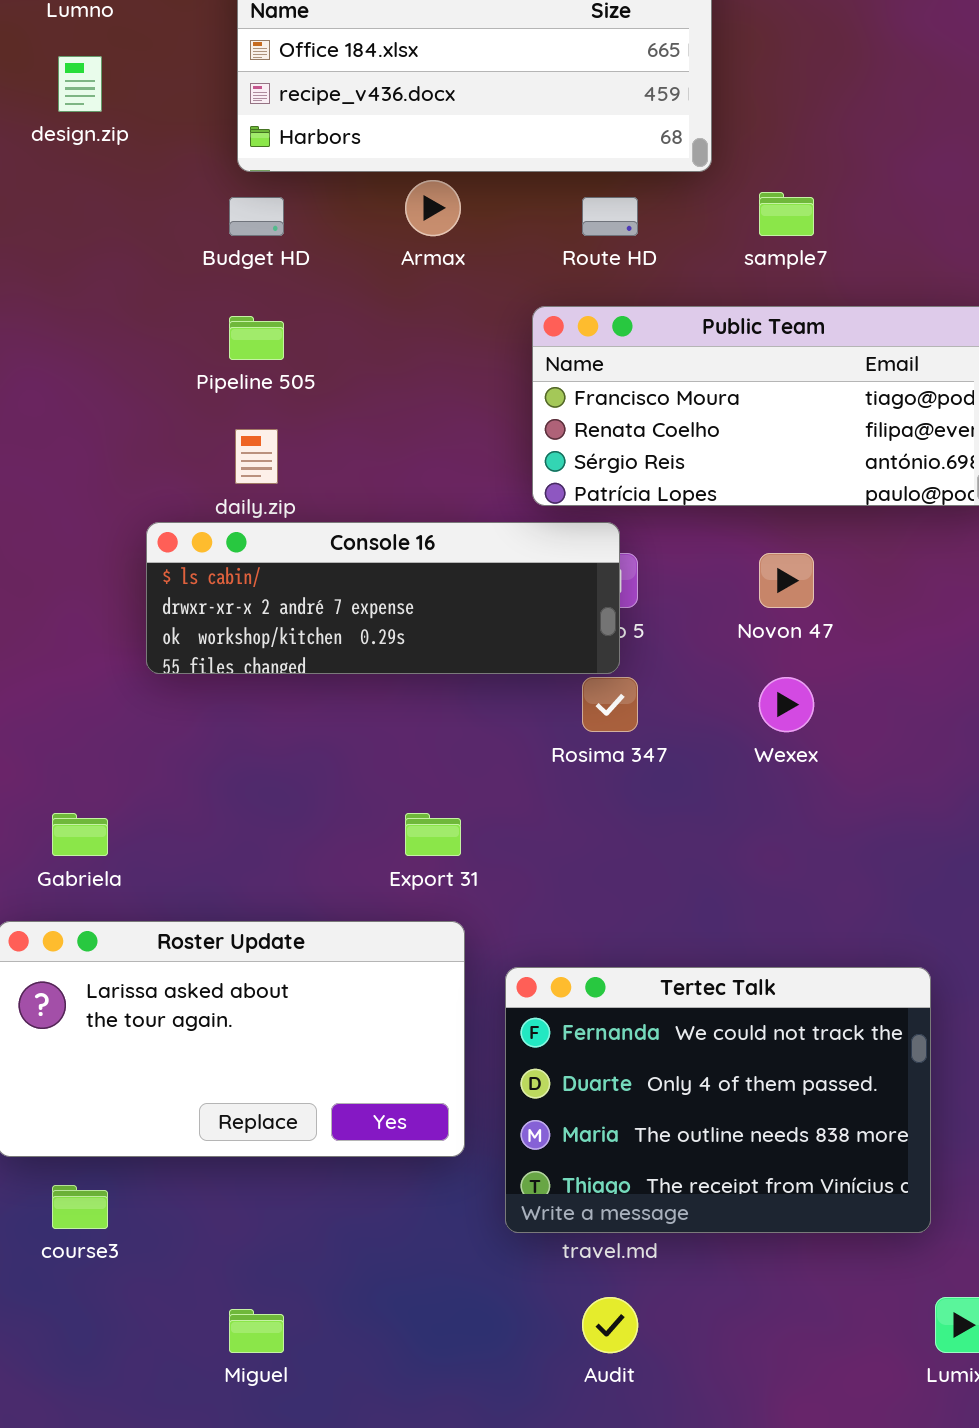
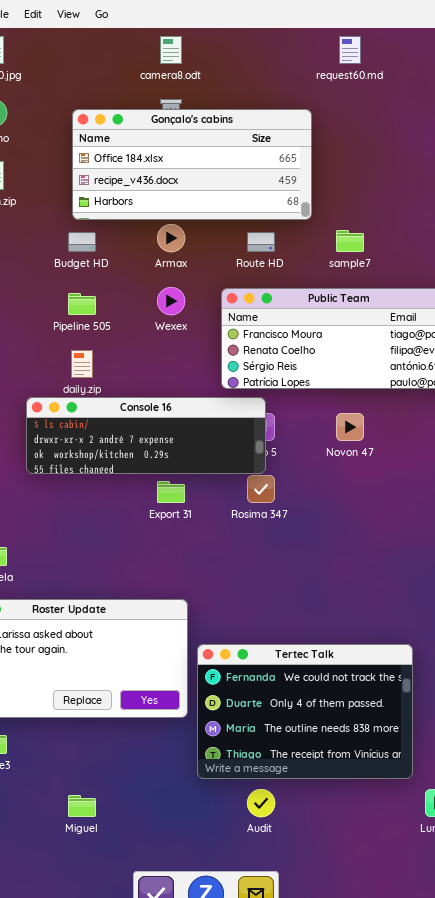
Wexex: [759,677,814,732] -> [157,287,185,315], moved
Export 31: [405,813,461,856] -> [157,481,185,503], moved
Tertec Talk: [505,967,931,1233] -> [197,644,413,779], moved

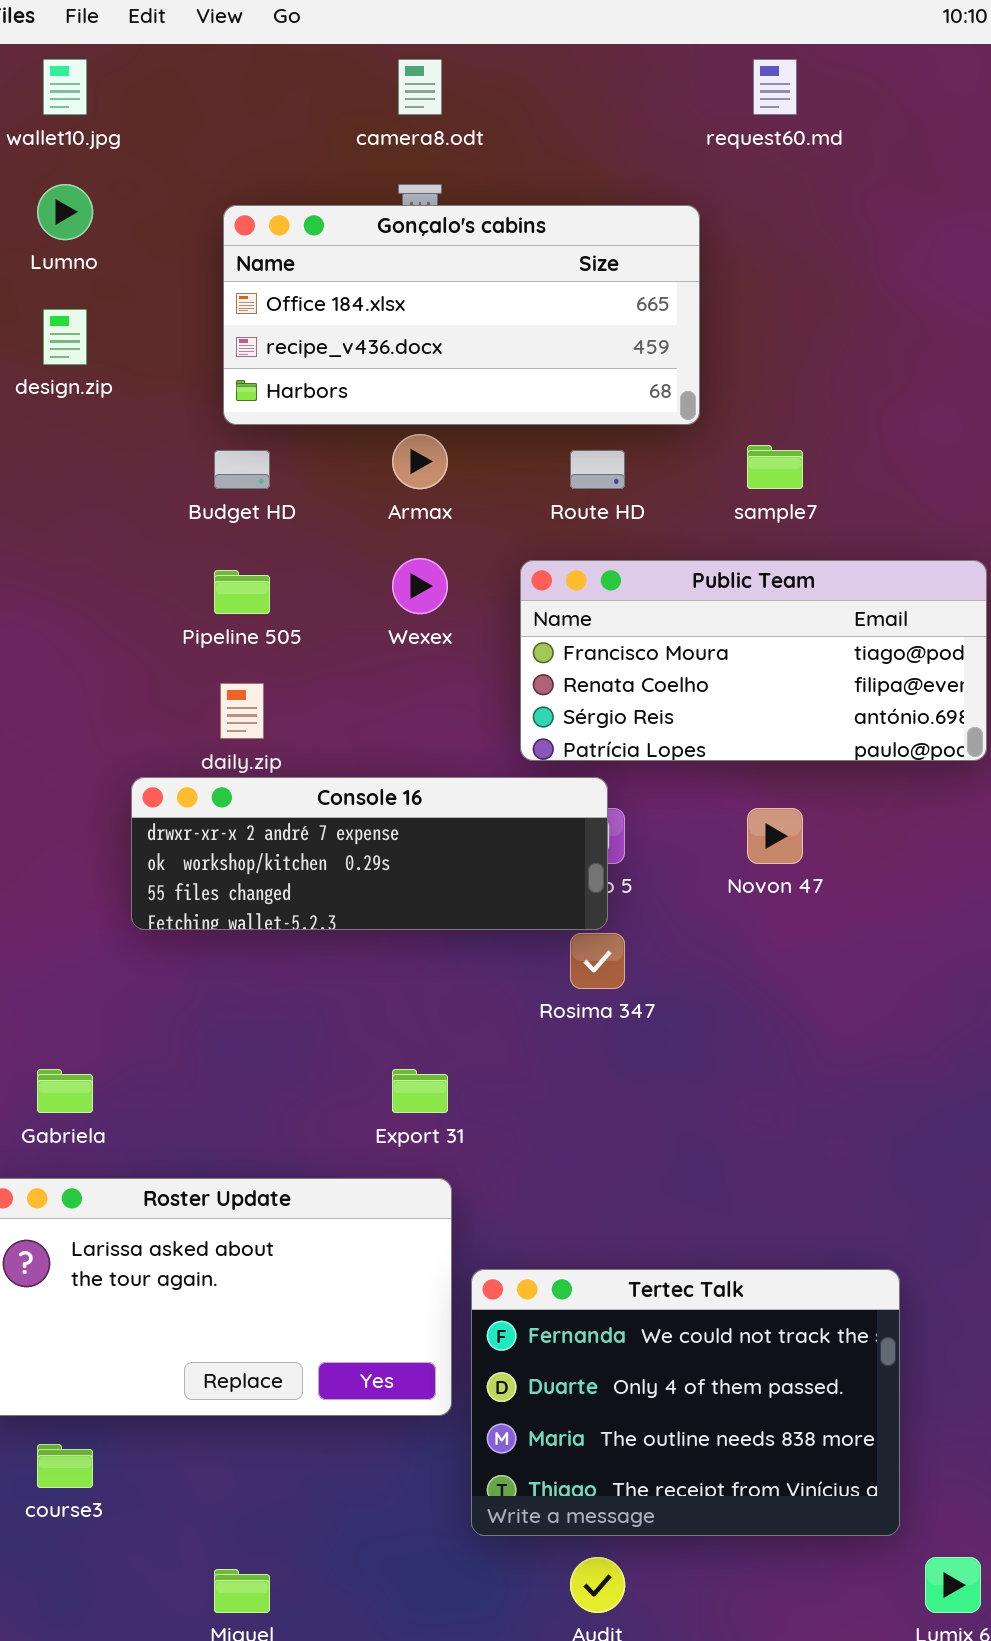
Console 16: [26,397,266,474] -> [131,777,608,930], scrolled down 1 row
Export 31: [157,481,185,503] -> [392,1069,448,1113], moved

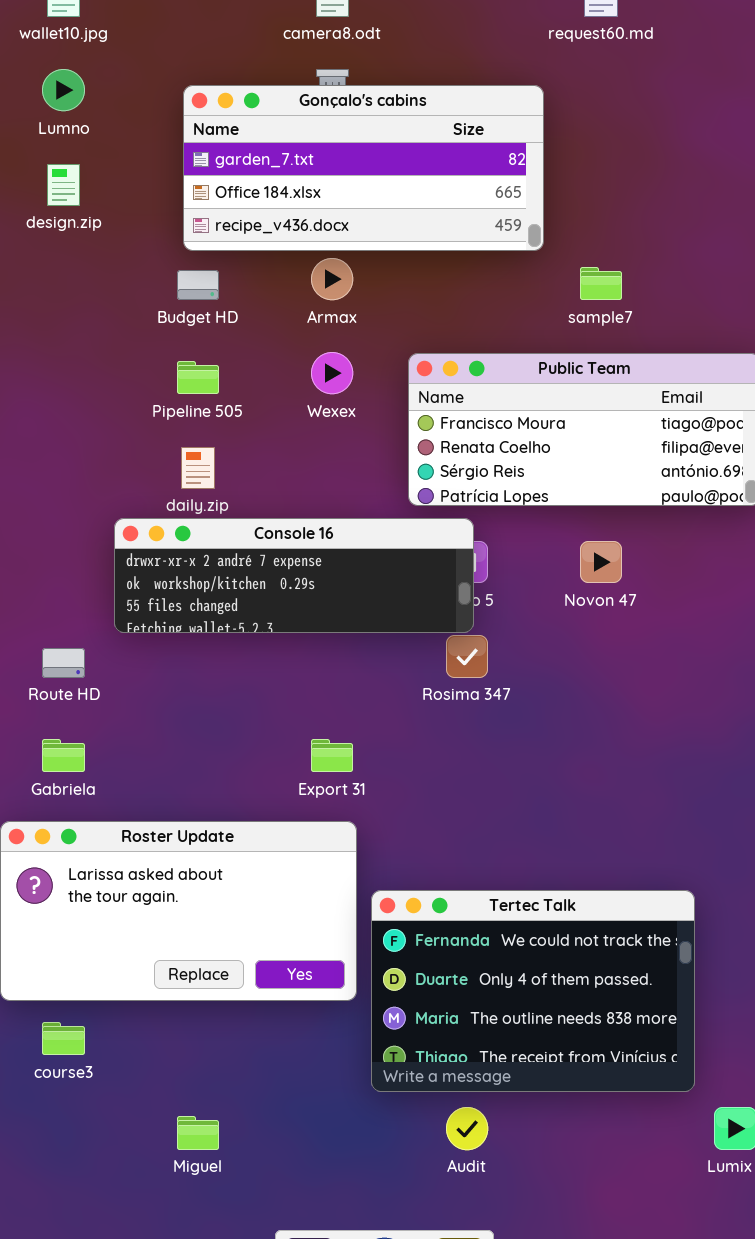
Gonçalo's cabins: [223,205,700,425] -> [183,85,544,251], scrolled up 1 row
Route HD: [570,450,625,489] -> [42,648,85,678], moved

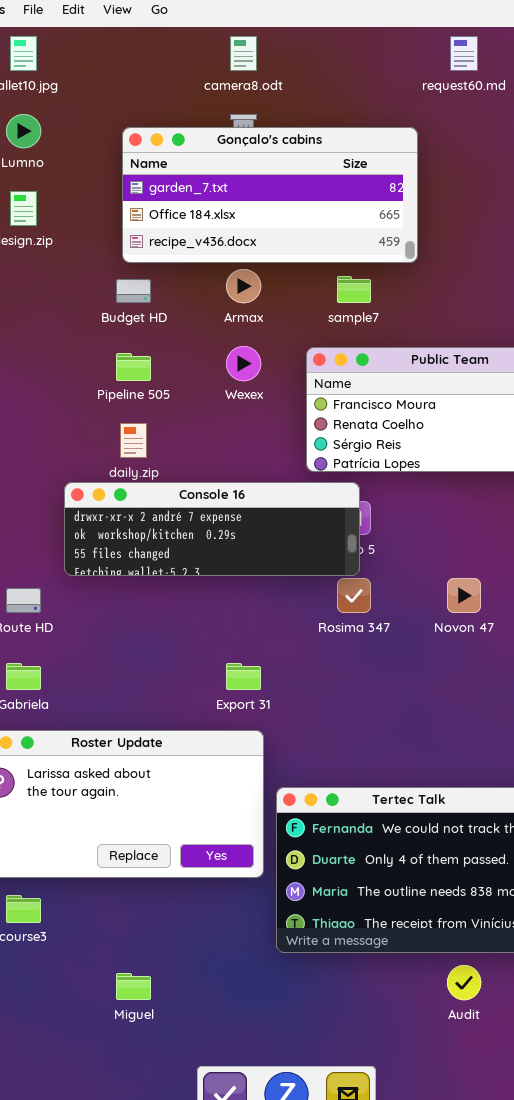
sample7: [580,267,622,300] -> [337,276,371,303], moved
Novon 47: [580,541,622,583] -> [447,578,481,613], moved
Audit: [446,1107,488,1150] -> [447,965,481,1000], moved

